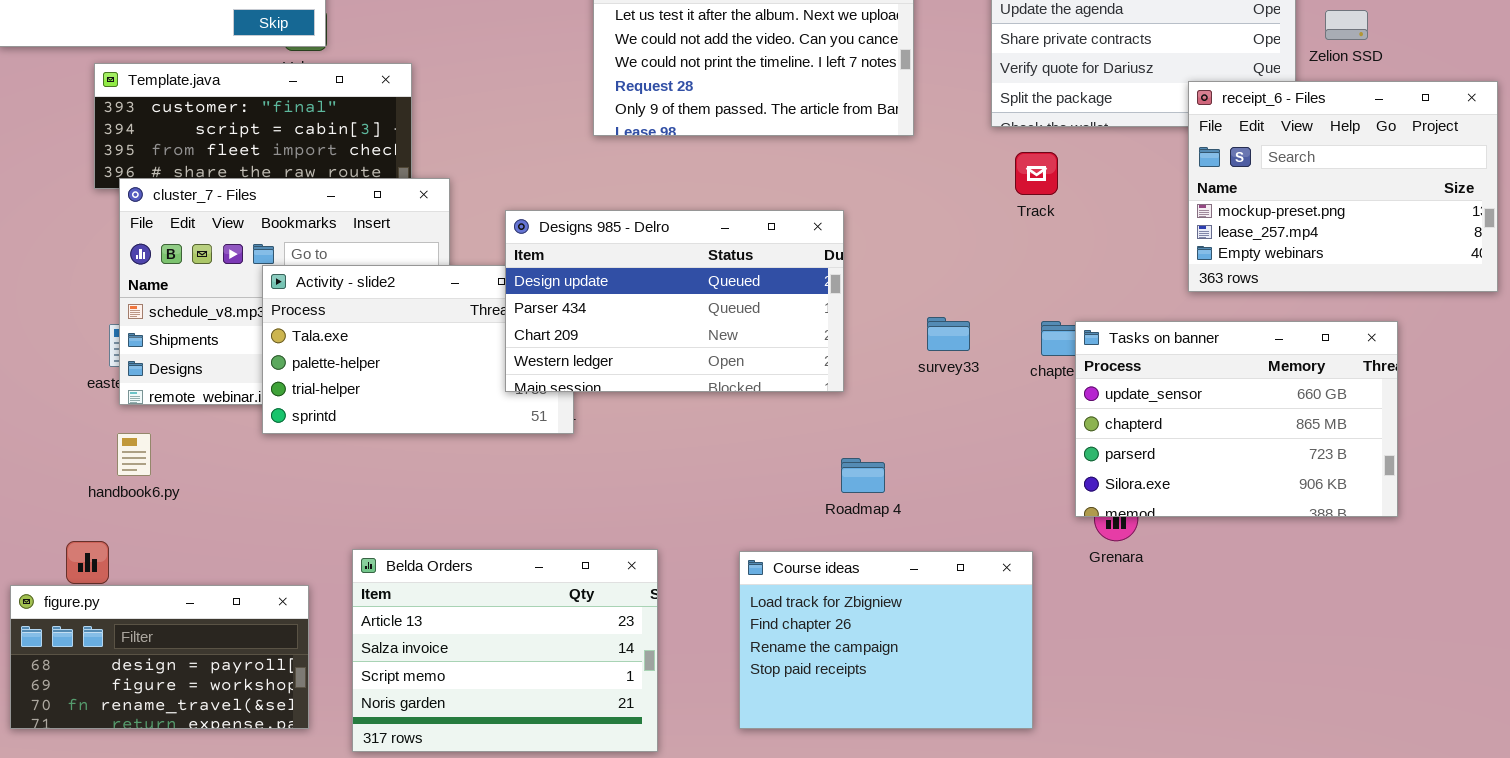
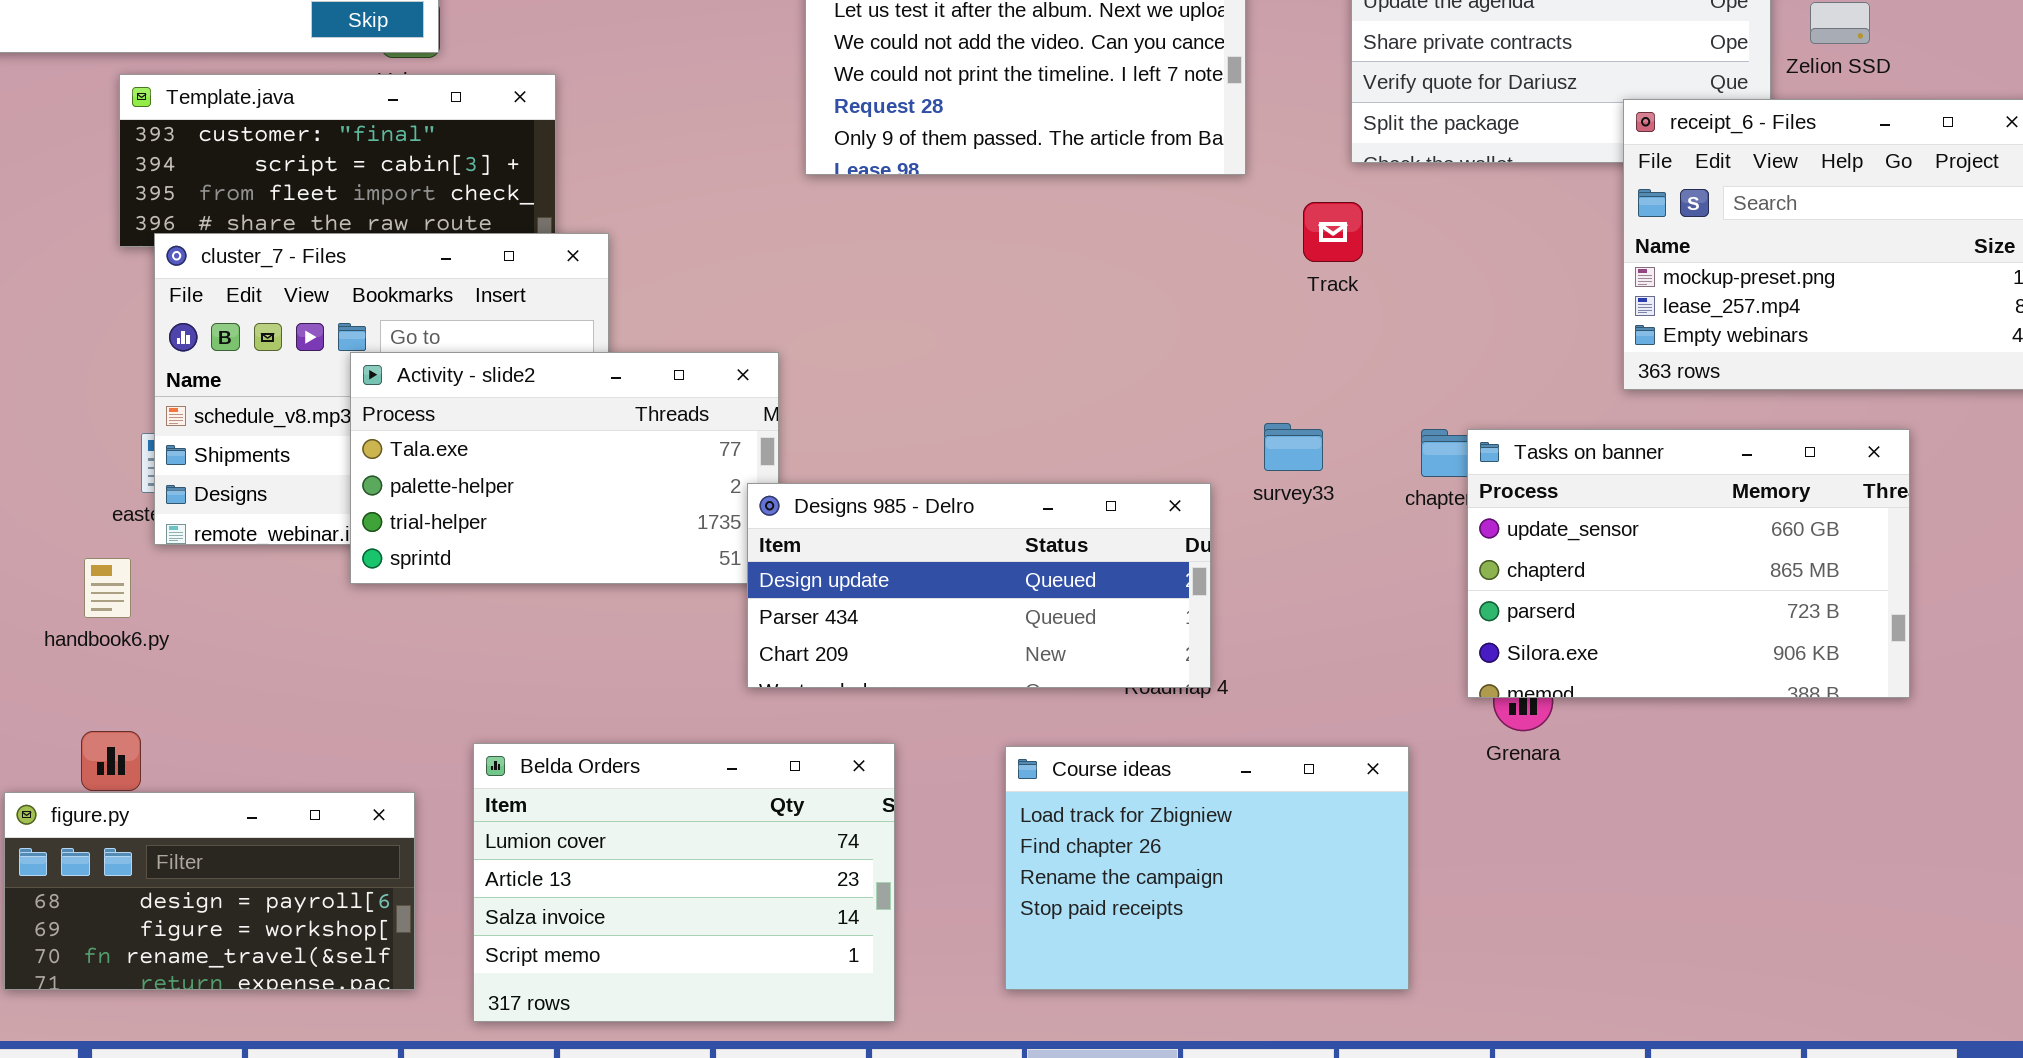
Track: [1015,152,1058,195] -> [1303,202,1363,262], moved
Designs 985 - Delro: [505,210,844,392] -> [747,483,1211,688], moved, resized
handbook6.py: [117,433,151,476] -> [84,558,131,618], moved
Belda Orders: [352,549,658,752] -> [473,743,895,1022], scrolled up 1 row

